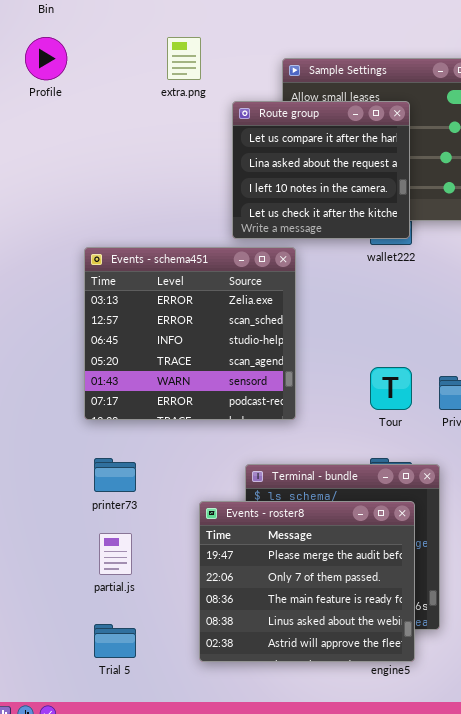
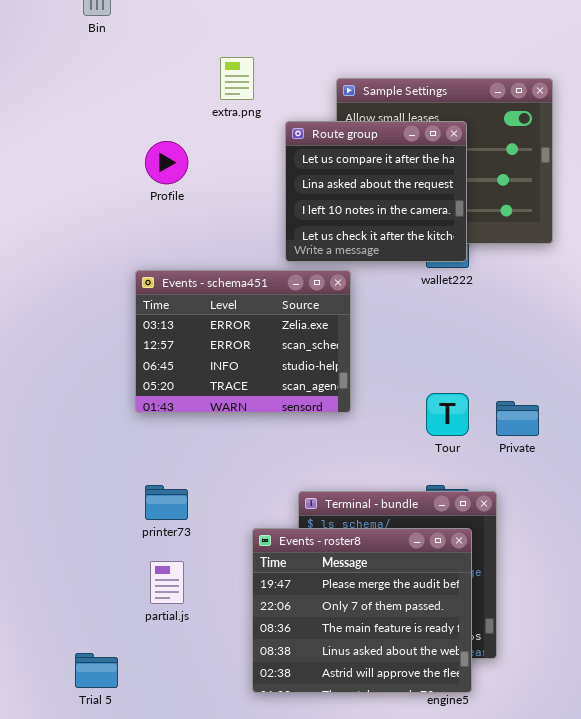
Profile: [25,37,67,80] -> [145,141,188,184], moved
Events - schema451: [84,247,296,420] -> [135,270,351,413], resized
Trial 5: [94,624,136,658] -> [75,653,118,688], moved

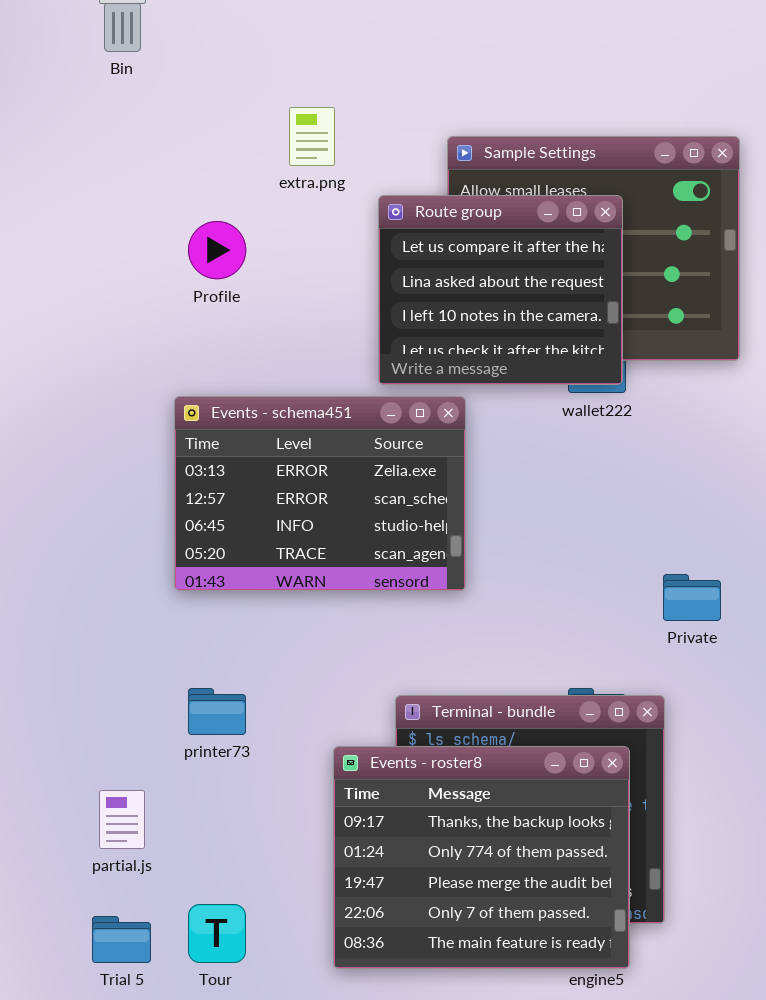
Tour: [426,393,469,436] -> [188,904,246,963], moved
Events - roster8: [252,528,472,693] -> [333,746,630,969], scrolled up 2 rows
partial.js: [150,561,184,604] -> [99,790,145,849], moved

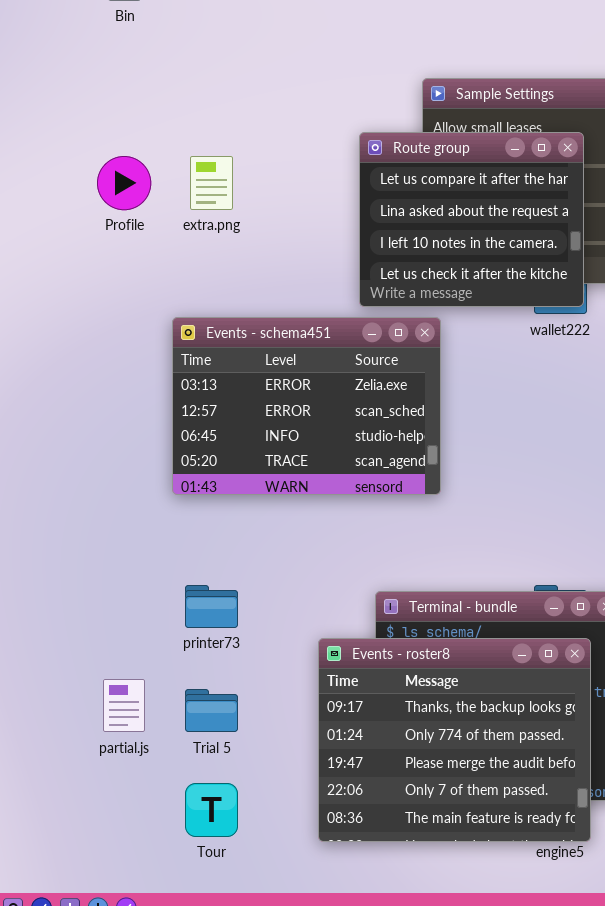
extra.png: [289,107,335,166] -> [190,156,233,210], moved
Profile: [188,221,246,279] -> [97,156,151,210], moved
Trial 5: [92,916,151,963] -> [185,689,238,732], moved

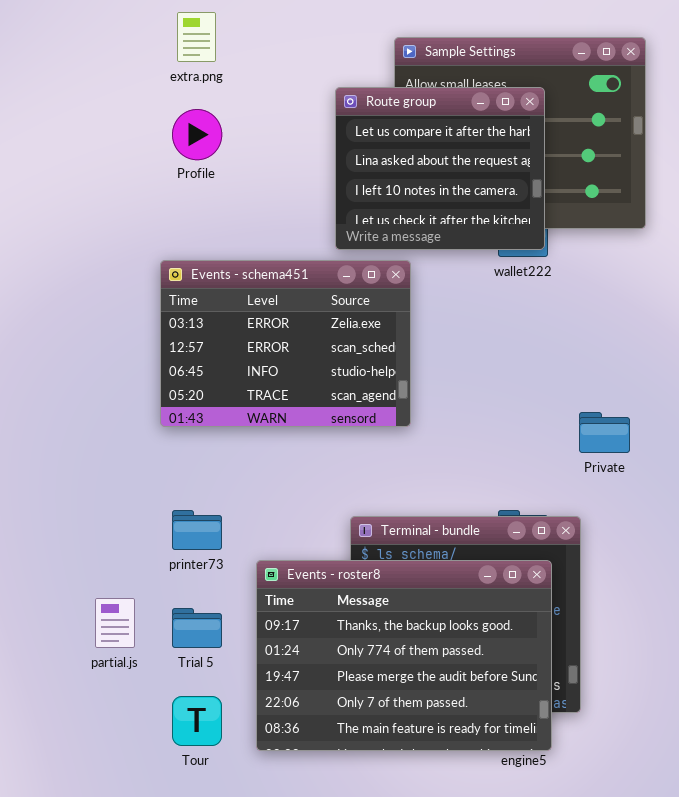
Profile: [97,156,151,210] -> [172,109,222,160], moved
extra.png: [190,156,233,210] -> [177,12,216,62], moved
Events - roster8: [318,638,591,842] -> [256,560,552,751], resized

